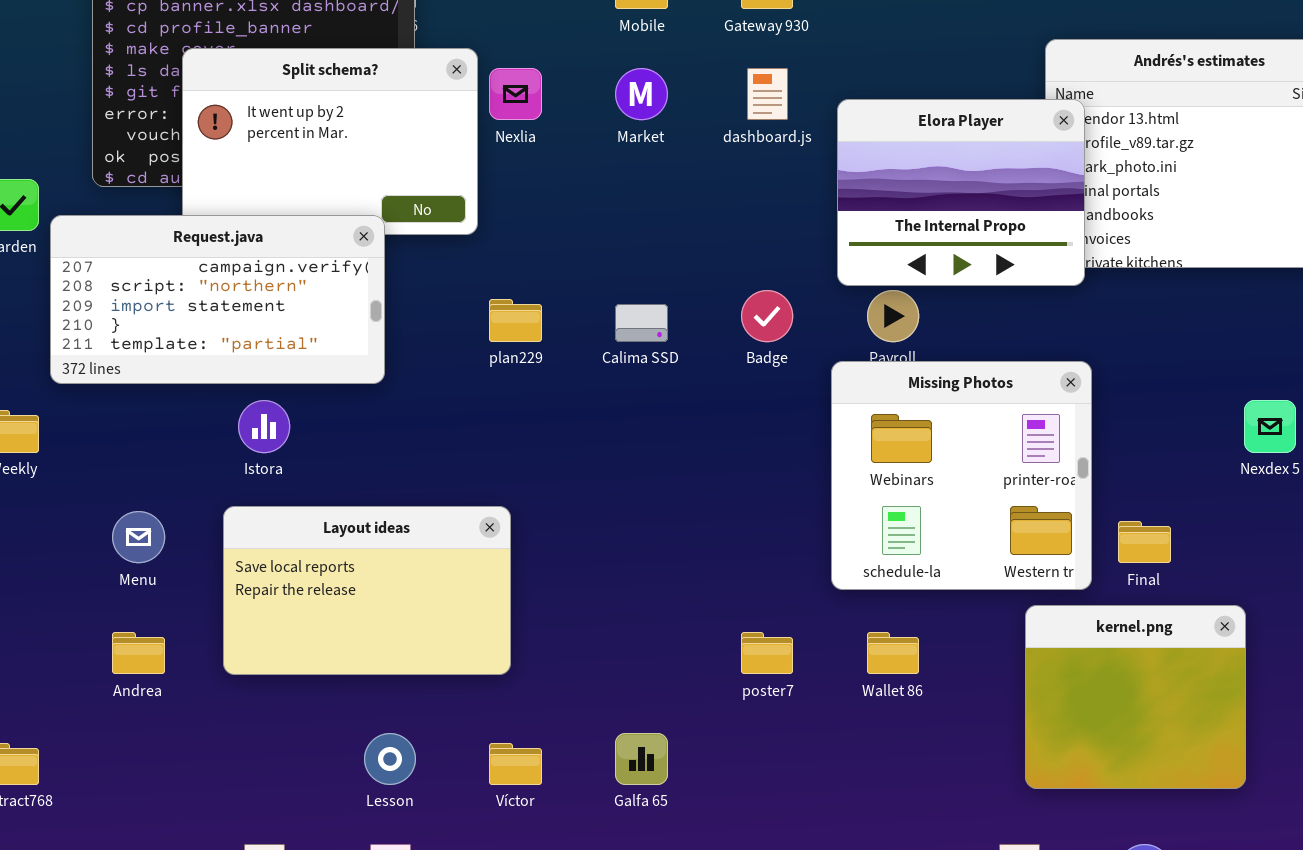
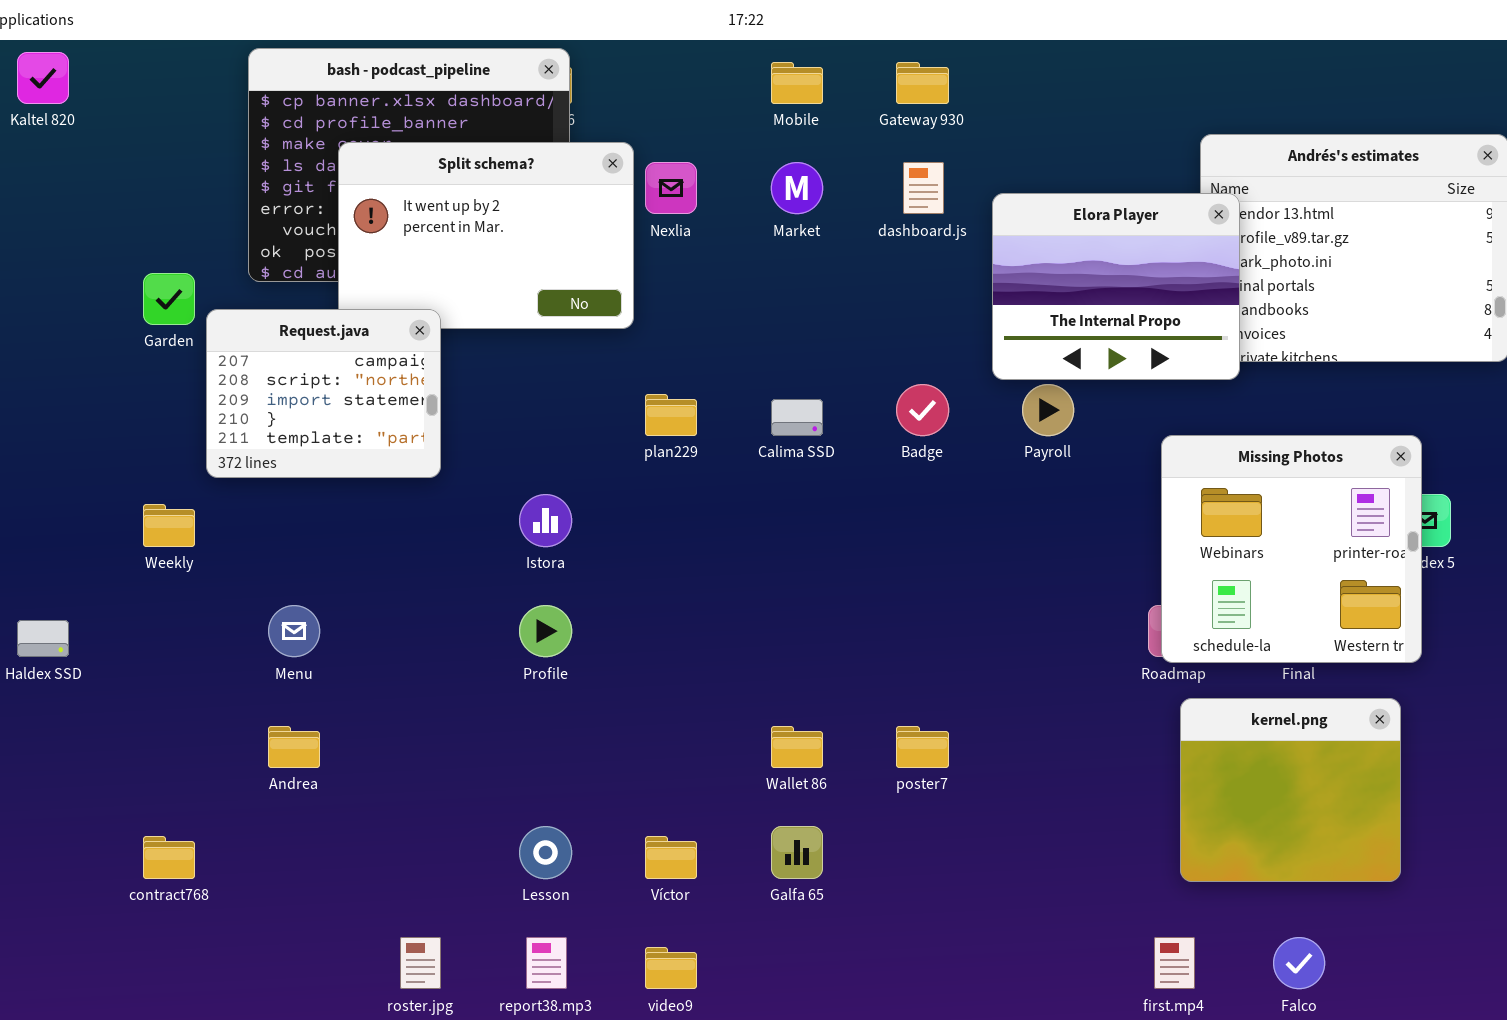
Request.java: [50,215,385,384] -> [206,309,441,478], resized
Missing Photos: [831,361,1092,590] -> [1161,435,1422,663], moved
Istora: [238,400,290,453] -> [519,494,572,547], moved
Layout ideas: [223,506,511,675] -> none, closed
Wallet 86: [867,632,919,674] -> [771,726,823,768], moved

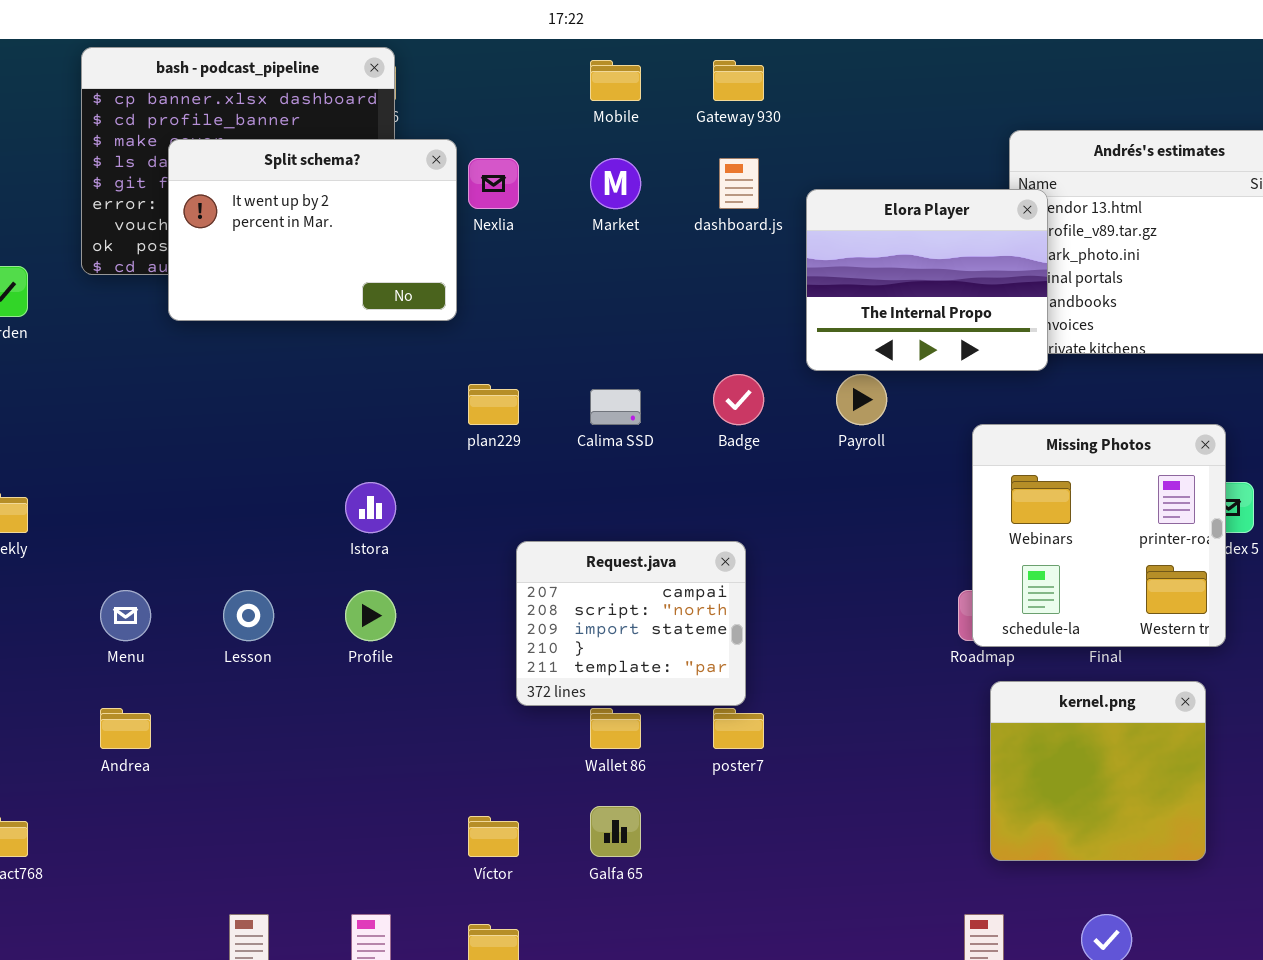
Request.java: [206,309,441,478] -> [516,541,746,706], moved
Lesson: [519,826,572,879] -> [223,590,274,641], moved

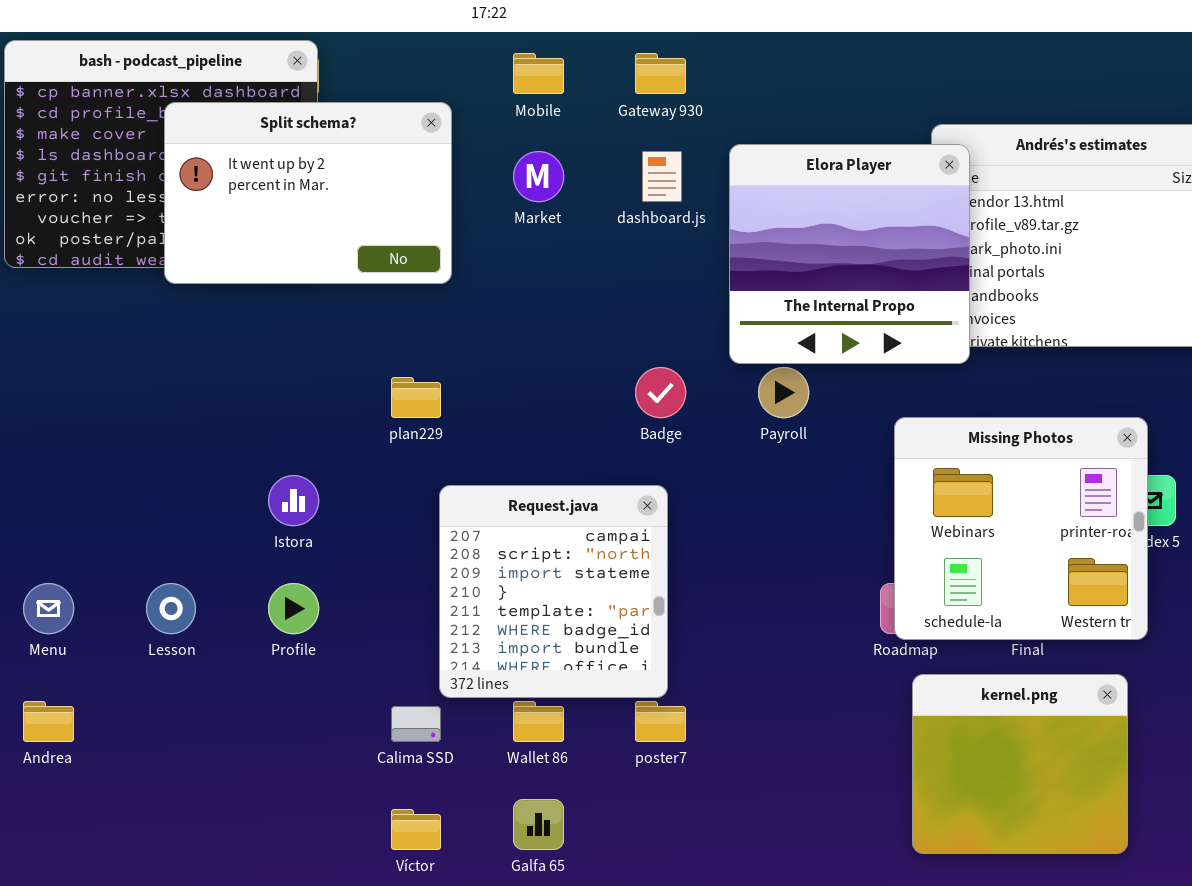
Split schema?: [168,139,457,321] -> [164,102,452,284], moved
Elora Player: [806,189,1048,371] -> [729,144,970,364], resized
Calima SSD: [590,389,641,425] -> [391,706,441,742], moved
Request.java: [516,541,746,706] -> [439,485,668,698], resized

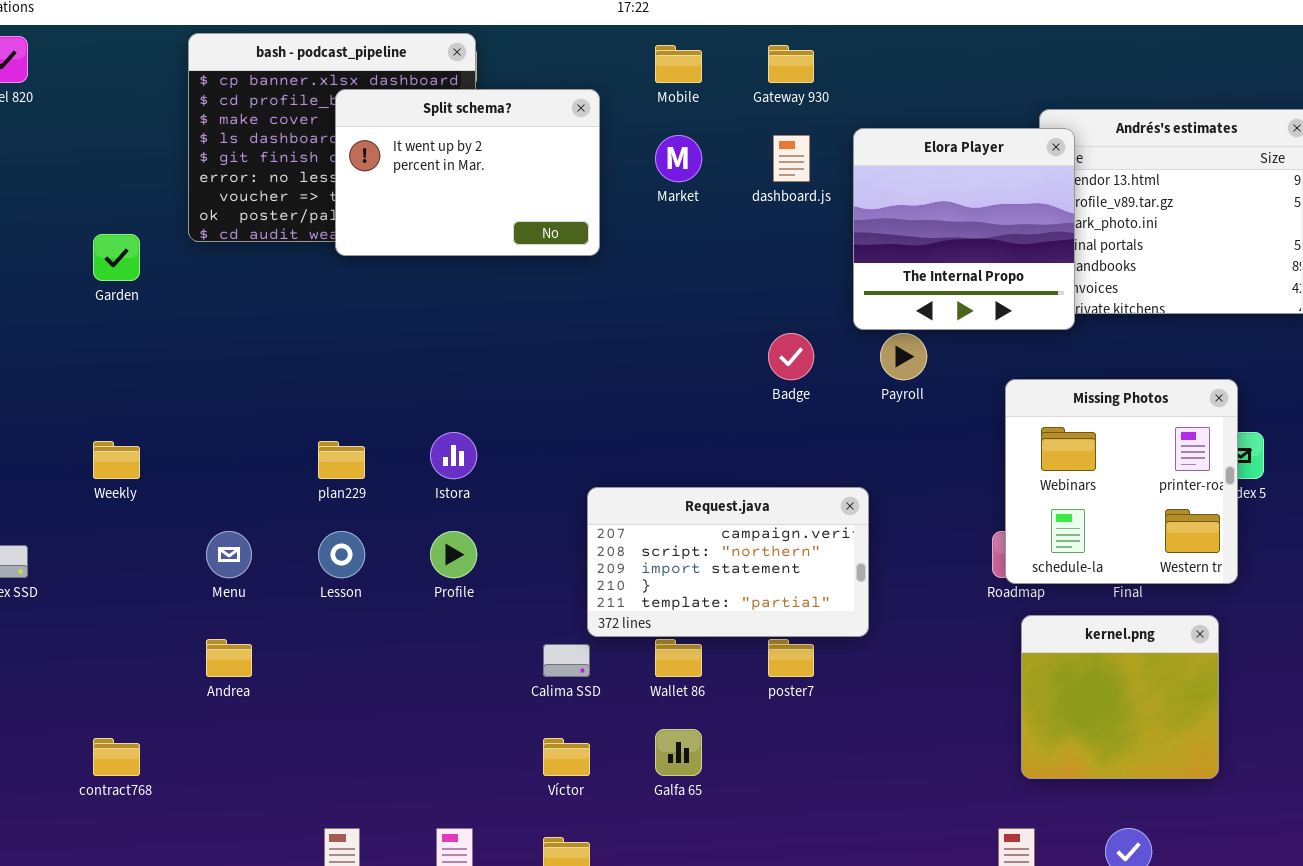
plan229: [391,377,441,418] -> [318,441,365,479], moved
Request.java: [439,485,668,698] -> [587,487,869,637], resized

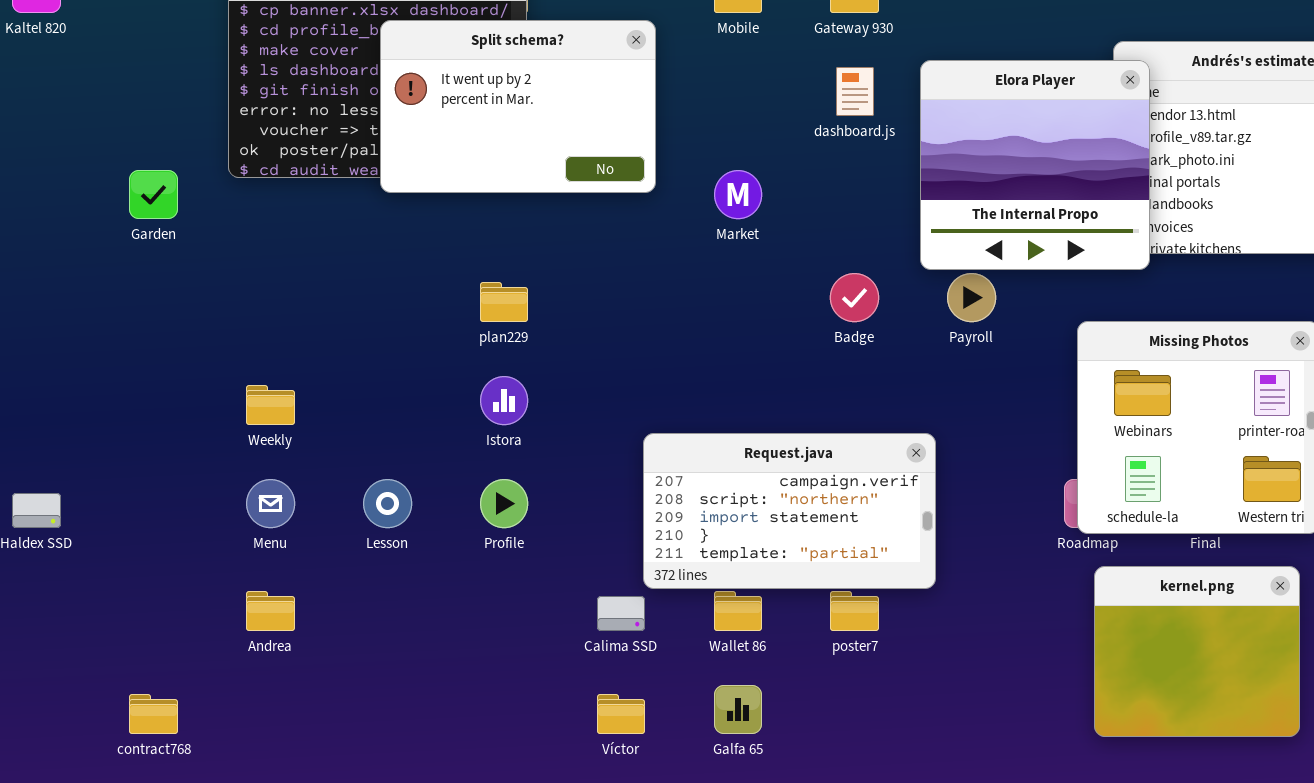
Market: [655,135,702,182] -> [714,170,762,219], moved
Weekly: [93,441,140,479] -> [246,385,295,425], moved
plan229: [318,441,365,479] -> [480,282,528,322], moved

